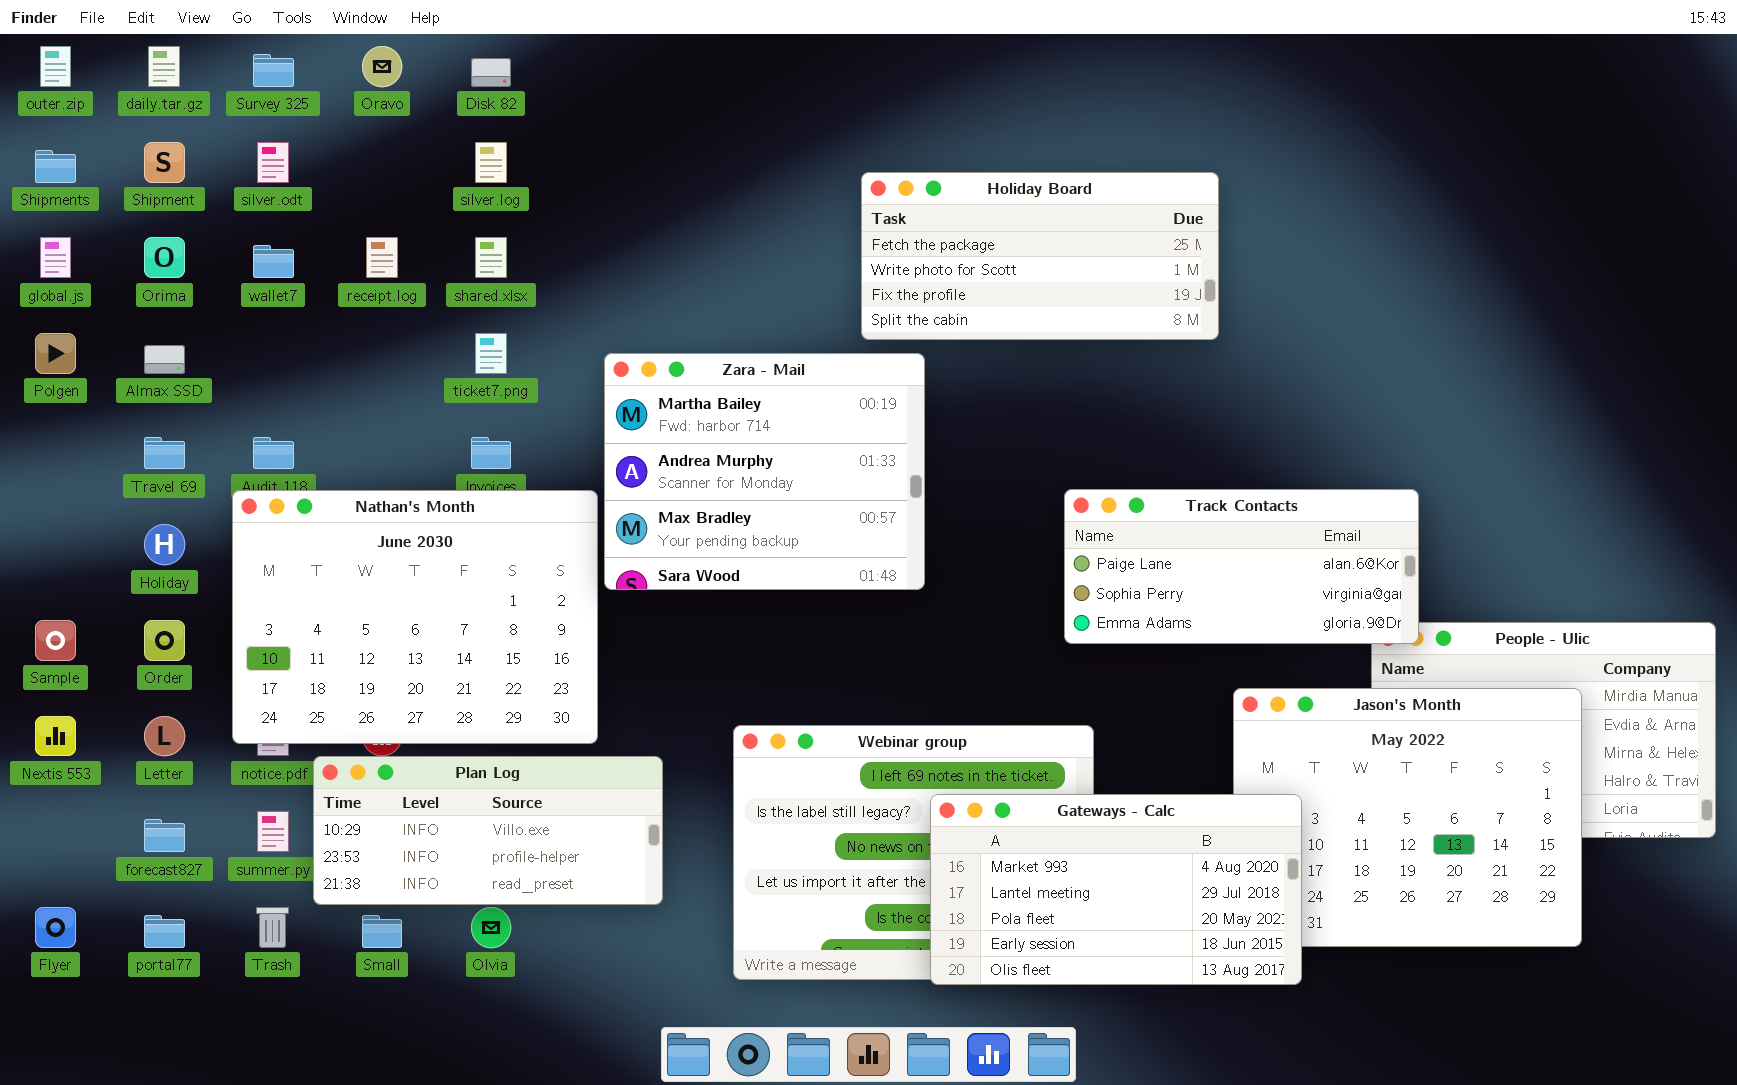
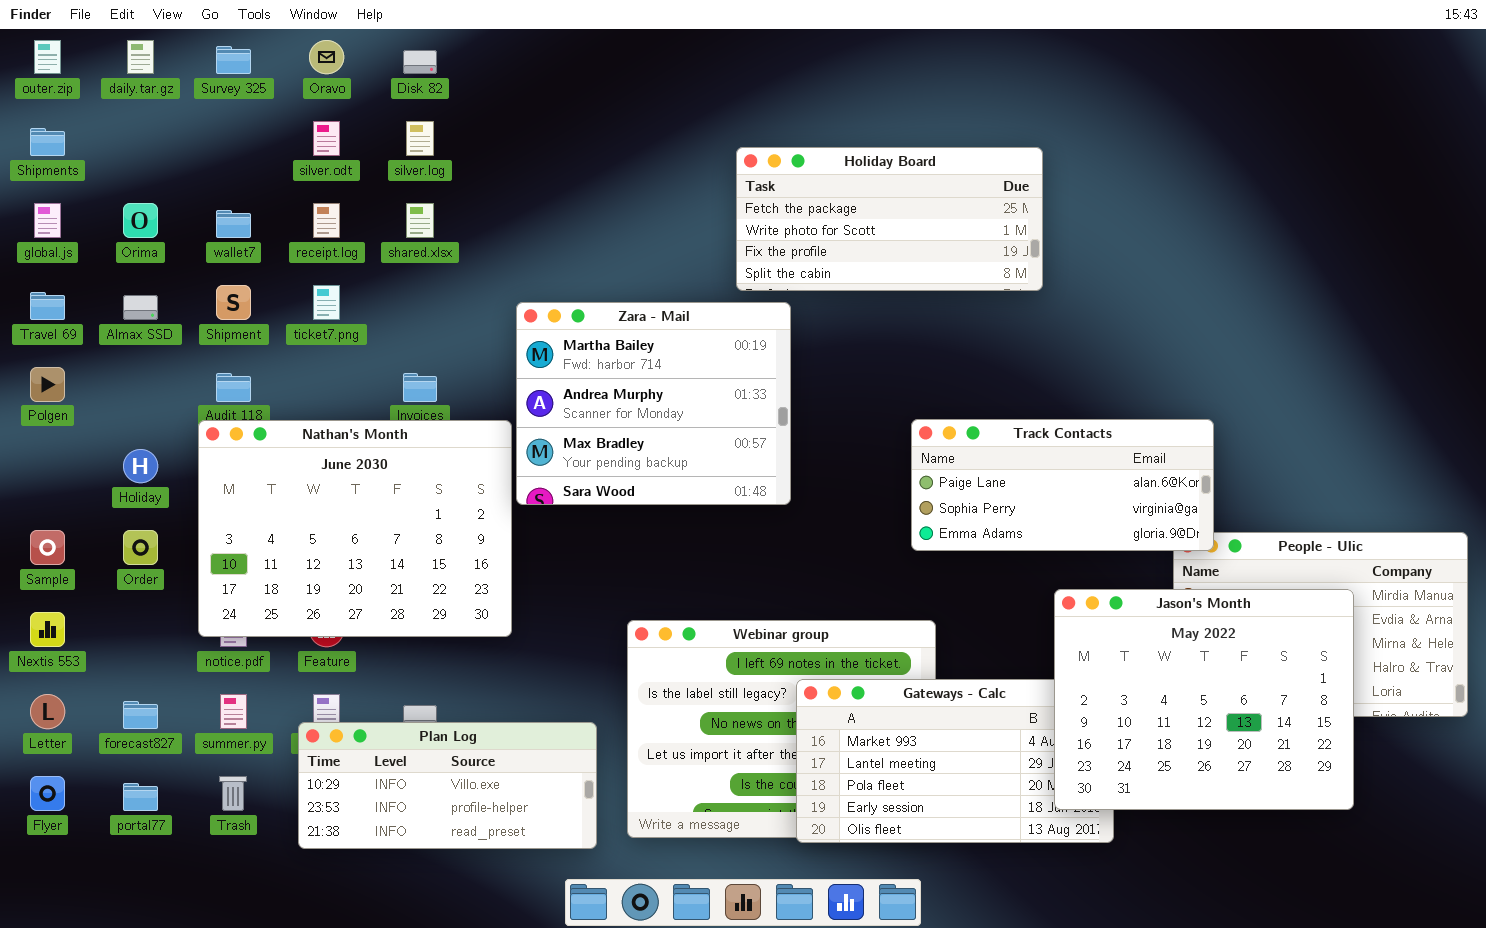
Shipment: [144,142,185,183] -> [216,285,251,320], moved
silver.odt: [257,142,289,183] -> [313,121,340,156], moved
Polgen: [35,333,76,374] -> [30,367,65,402], moved
ticket7.png: [475,333,507,374] -> [313,285,340,320], moved
Travel 69: [144,437,185,469] -> [30,292,65,320], moved
Jason's Month: [1233,688,1582,947] -> [1054,589,1354,810], raised
Letter: [144,716,185,756] -> [30,694,65,729], moved
Plan Log: [313,756,663,905] -> [298,722,597,849], moved

